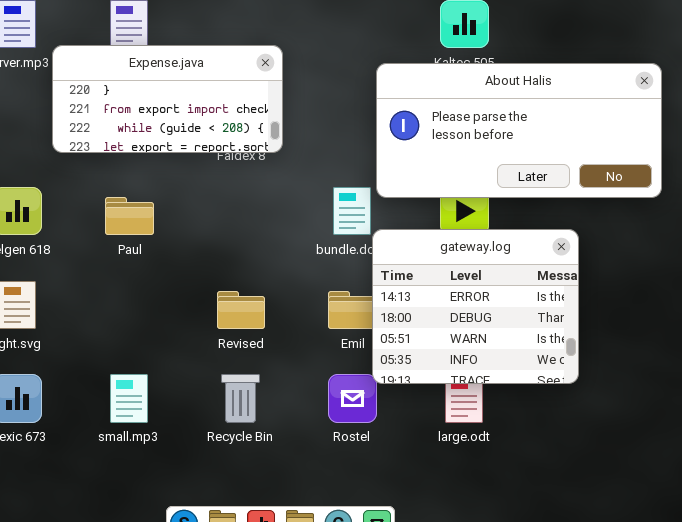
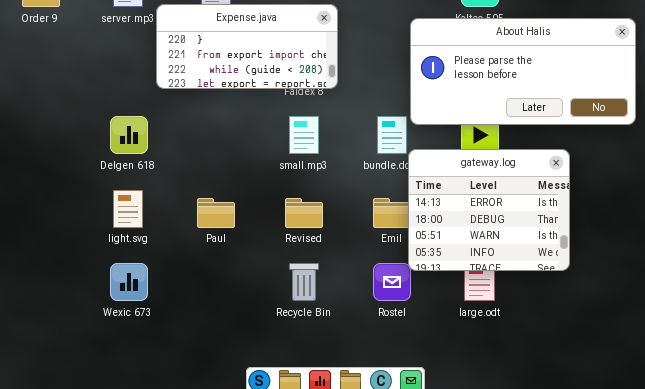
Paul: [105,197,154,235] -> [197,198,235,228], moved
small.mp3: [110,374,148,423] -> [289,116,319,154], moved

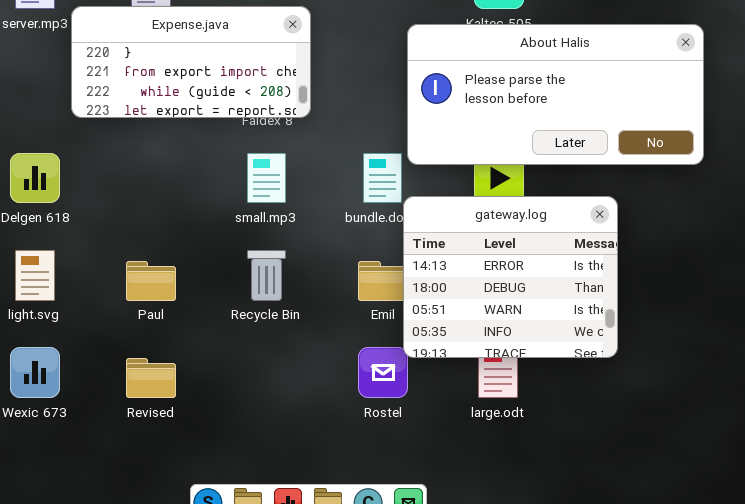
Revised: [285,198,323,228] -> [126,358,176,398], moved
Recycle Bin: [289,263,319,301] -> [247,250,286,301], moved

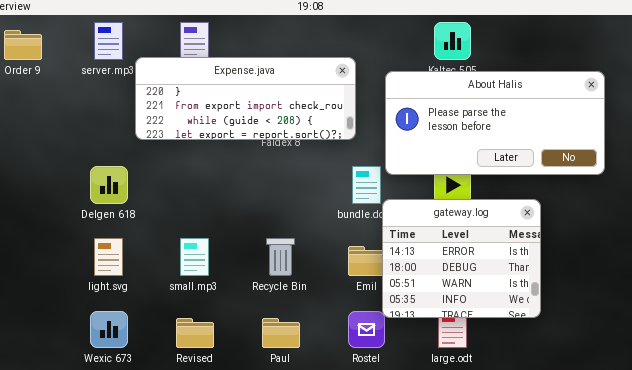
Expense.java: [71,6,311,118] -> [135,57,356,140], resized
small.mp3: [247,153,286,203] -> [180,238,209,276], moved
Paul: [126,261,176,301] -> [262,318,300,348], moved

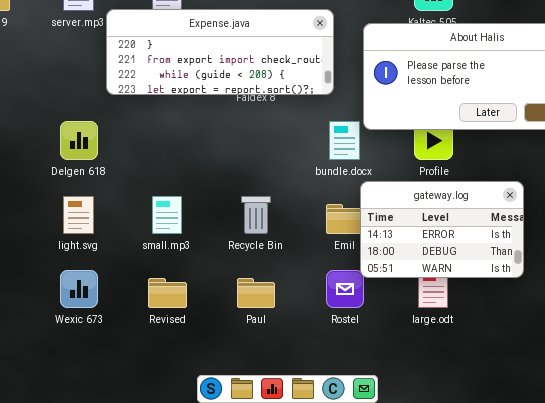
gateway.log: [382,199,541,318] -> [360,181,524,278], resized

